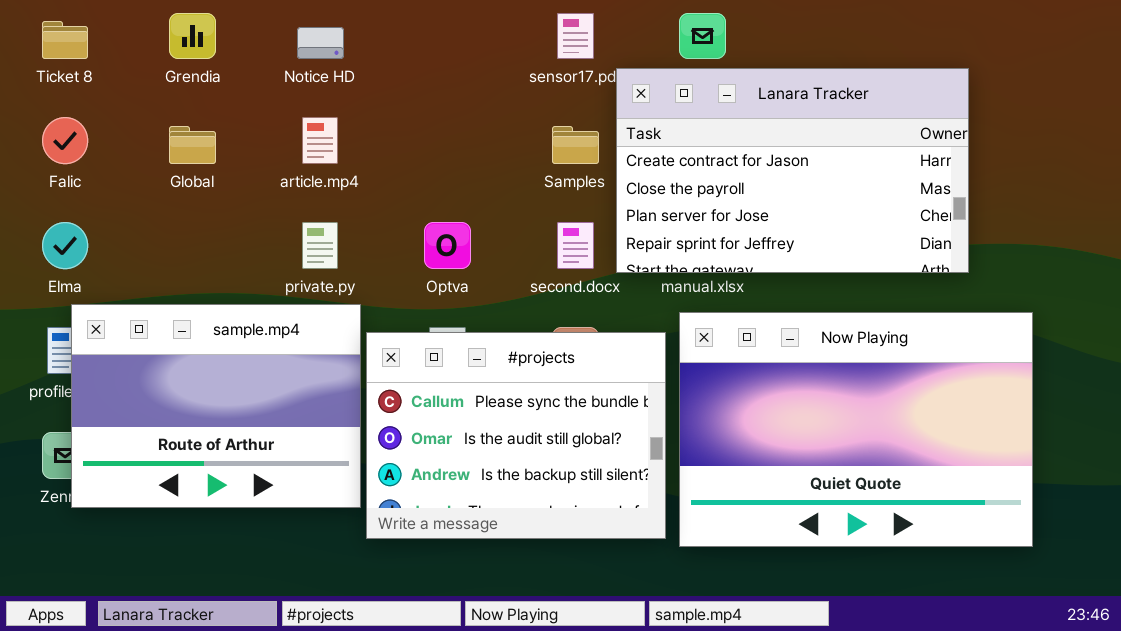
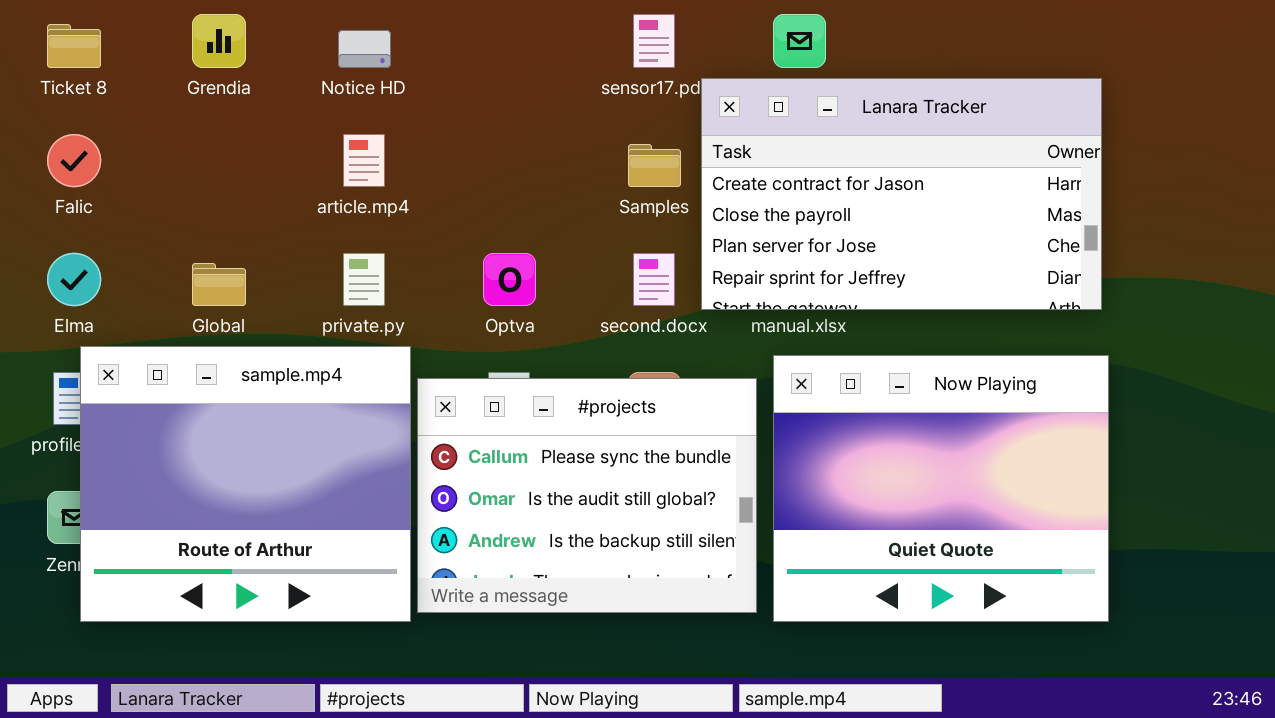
Global: [169,126,216,164] -> [192,263,246,306], moved
sample.mp4: [71,304,361,508] -> [80,346,411,622], resized
Now Playing: [679,312,1033,547] -> [773,355,1109,622], resized

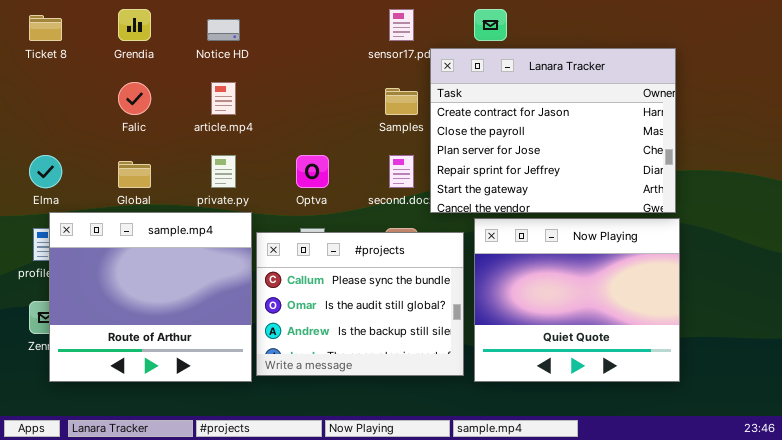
Lanara Tracker: [701,78,1102,310] -> [430,48,676,213], resized
Falic: [47,134,101,187] -> [118,82,151,115], moved

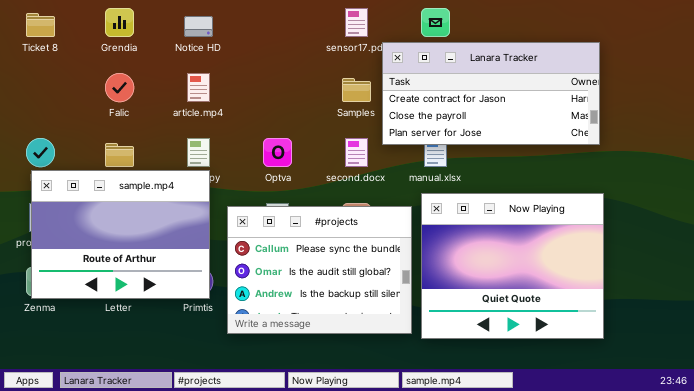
Lanara Tracker: [430,48,676,213] -> [382,42,600,145], resized
sample.mp4: [49,212,252,382] -> [31,170,210,299], moved, resized

